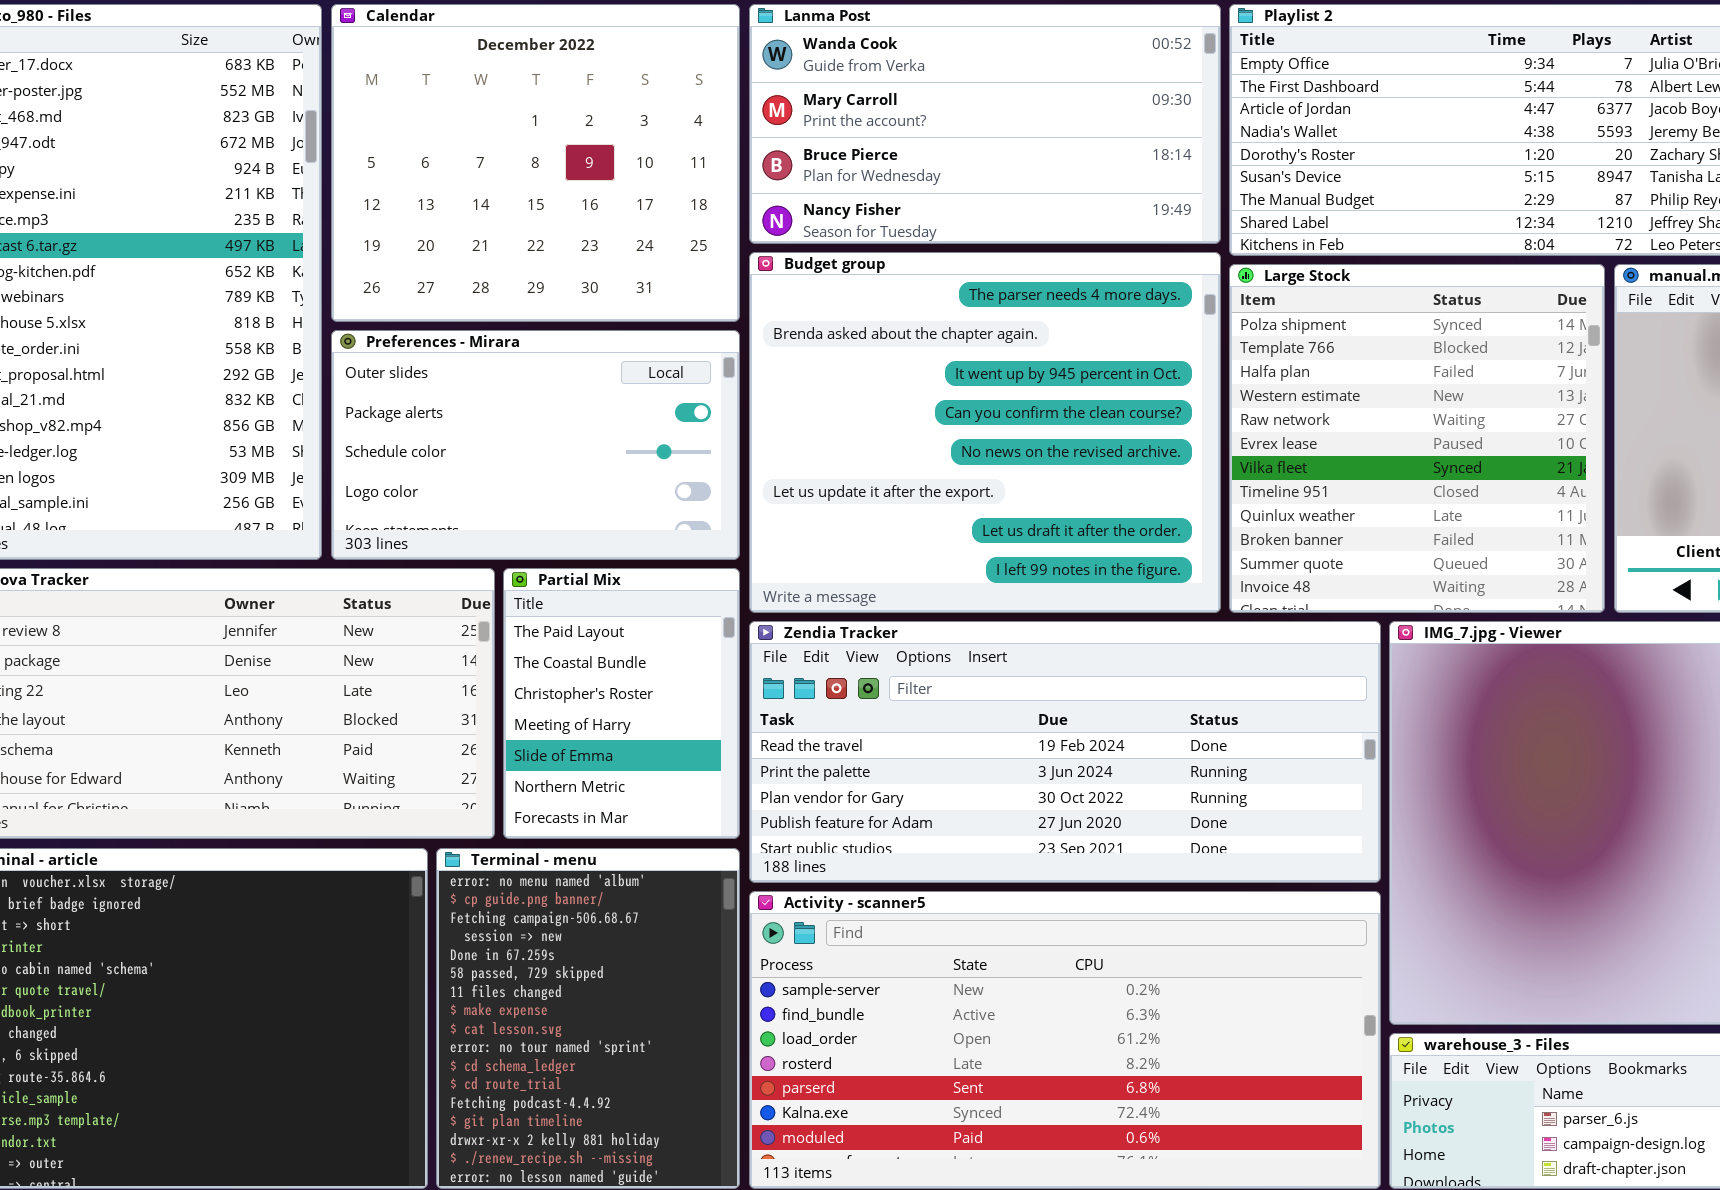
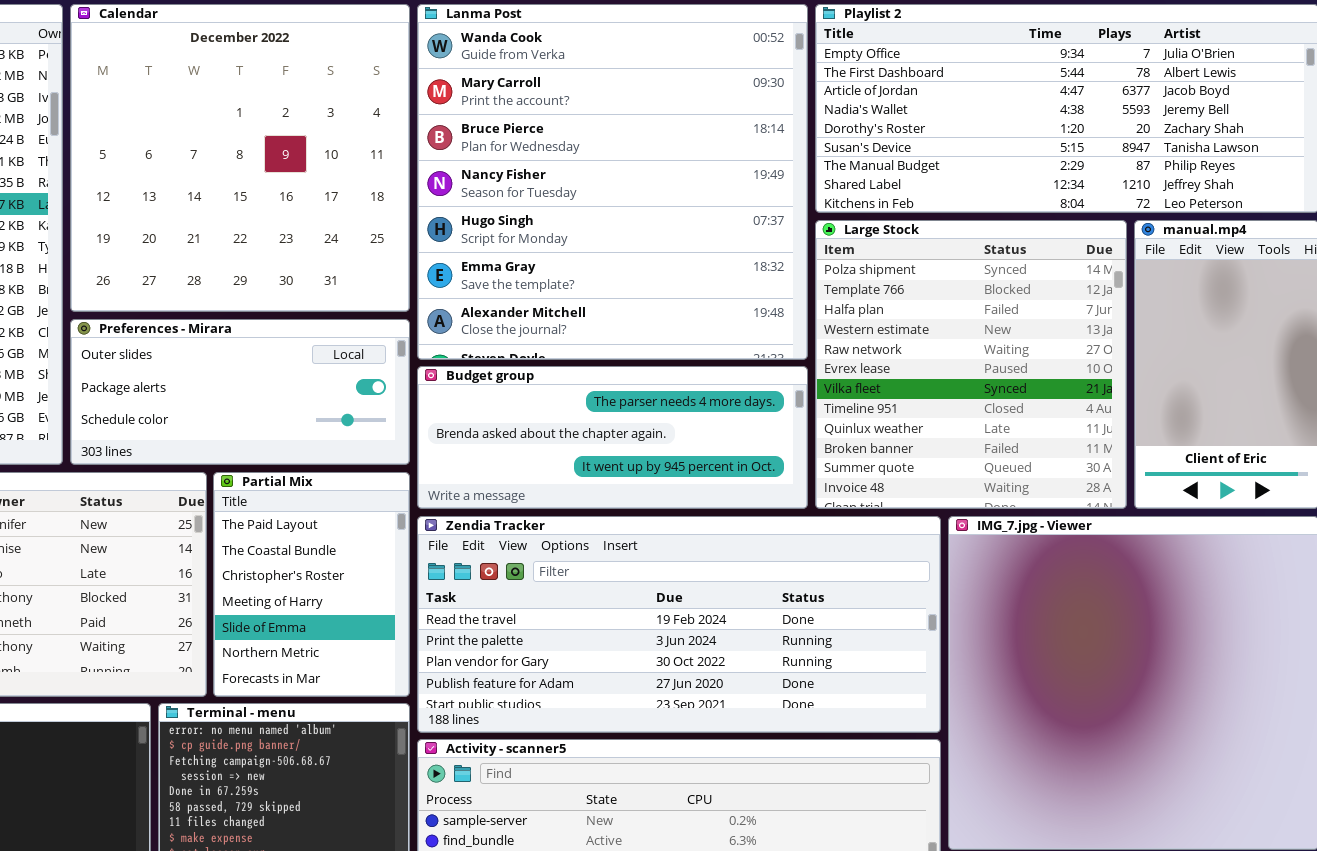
Calendar: [331,4,740,322] -> [70,4,410,312], resized
Lanma Post: [749,4,1221,244] -> [417,4,808,360], resized
Budget group: [749,252,1221,613] -> [417,366,808,509], resized
Preferences - Mirara: [331,330,740,560] -> [70,319,410,465], resized

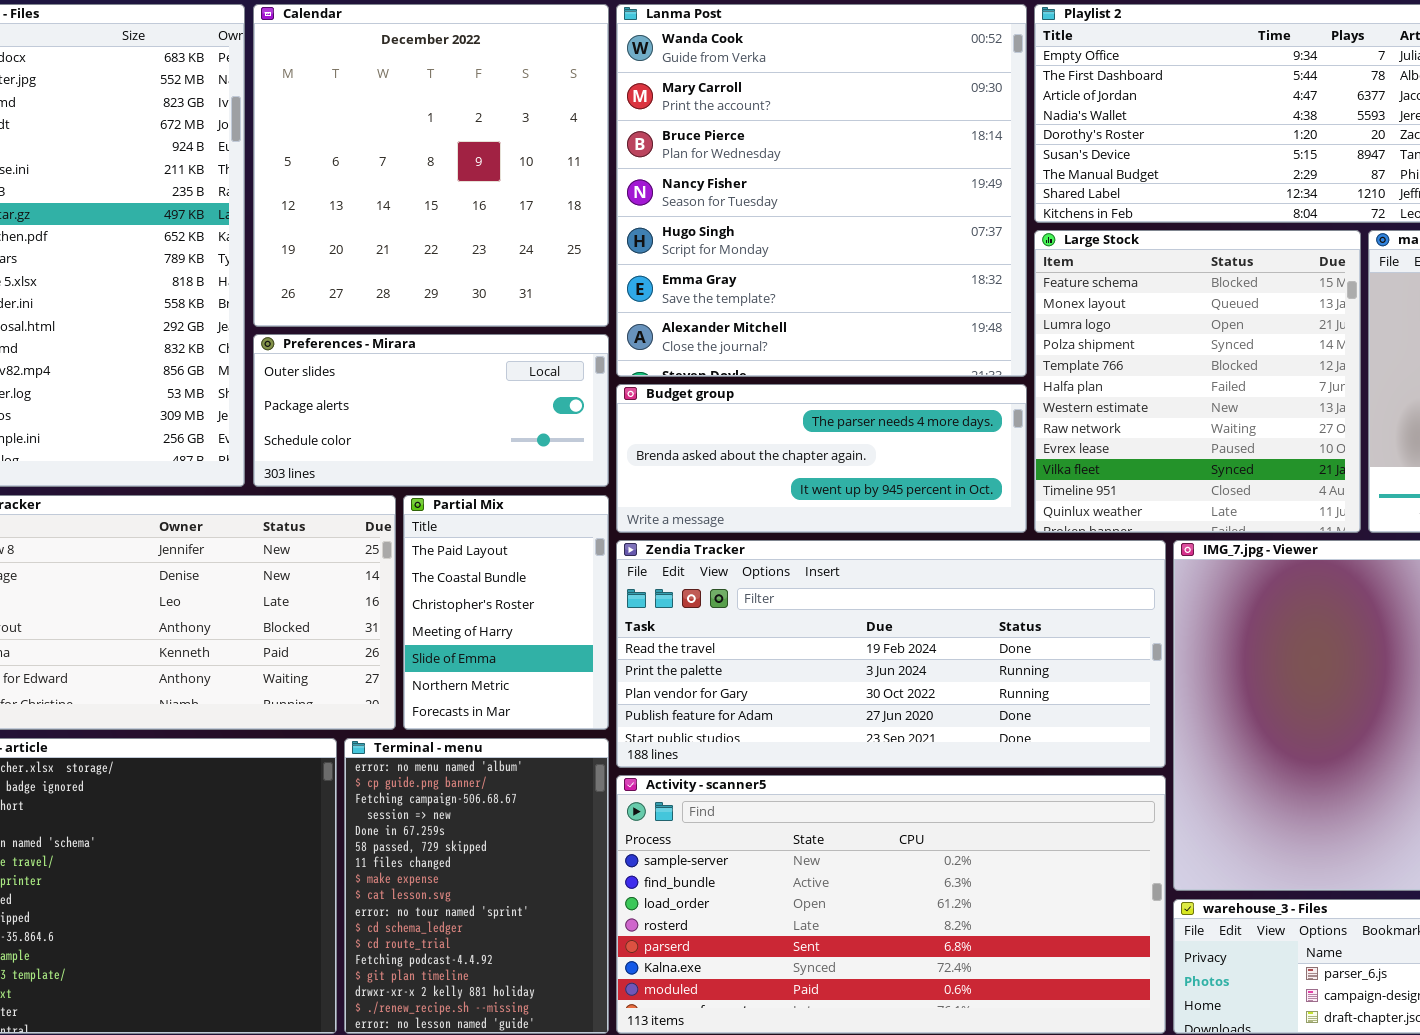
Large Stock: [815,220,1127,509] -> [1034,230,1361,533], scrolled up 3 rows

